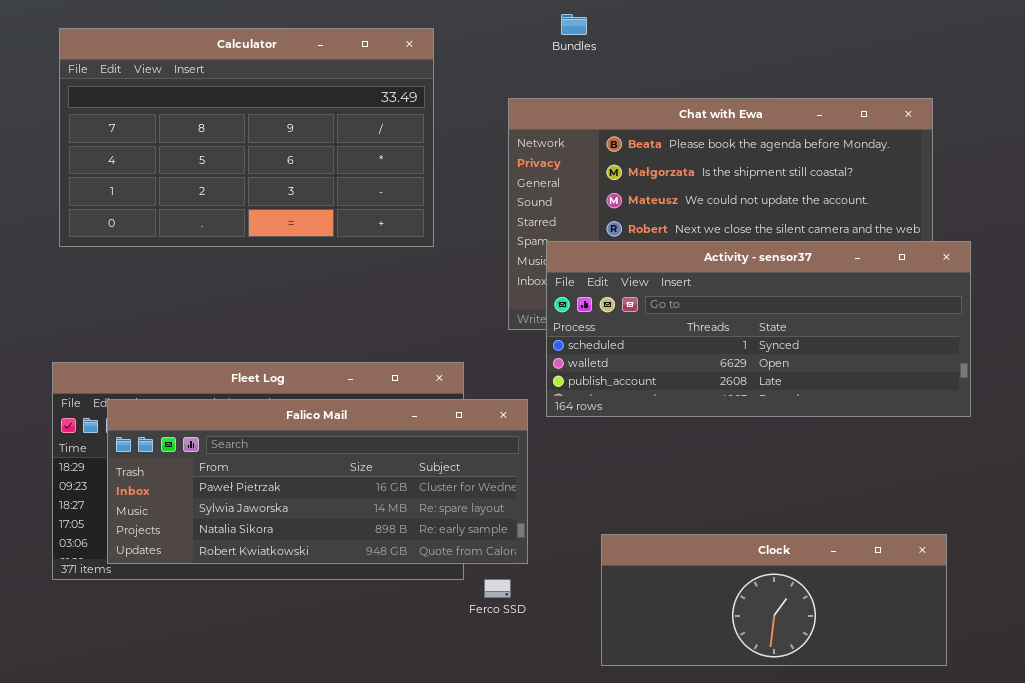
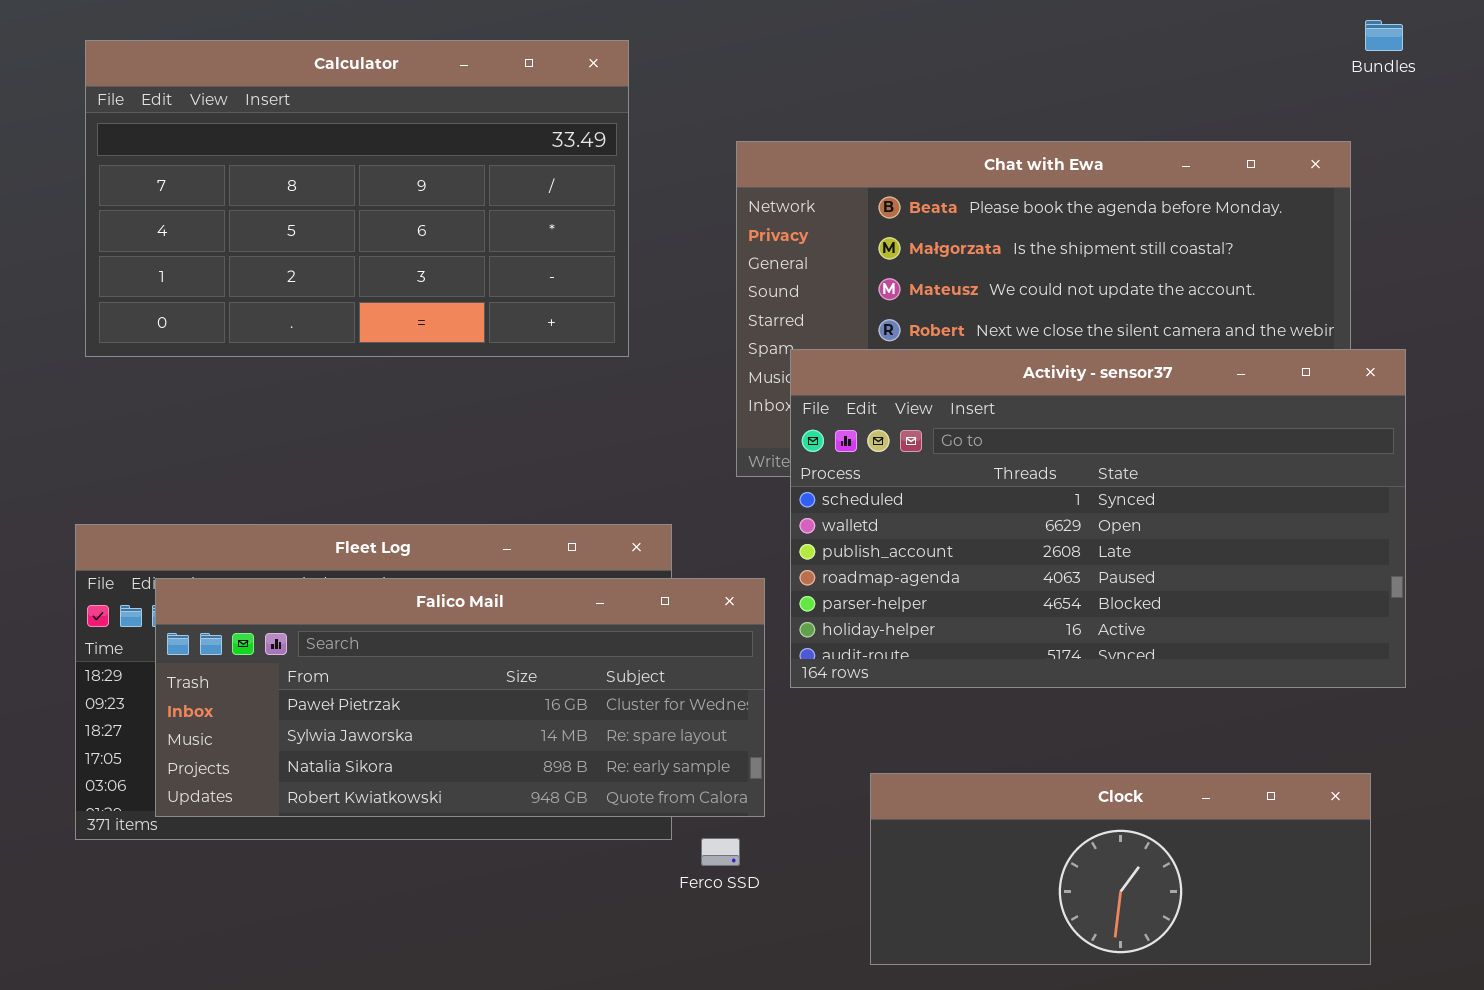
Bundles: [561,14,587,35] -> [1365,20,1403,51], moved
Activity - sensor37: [546,241,971,417] -> [790,349,1406,688], resized

